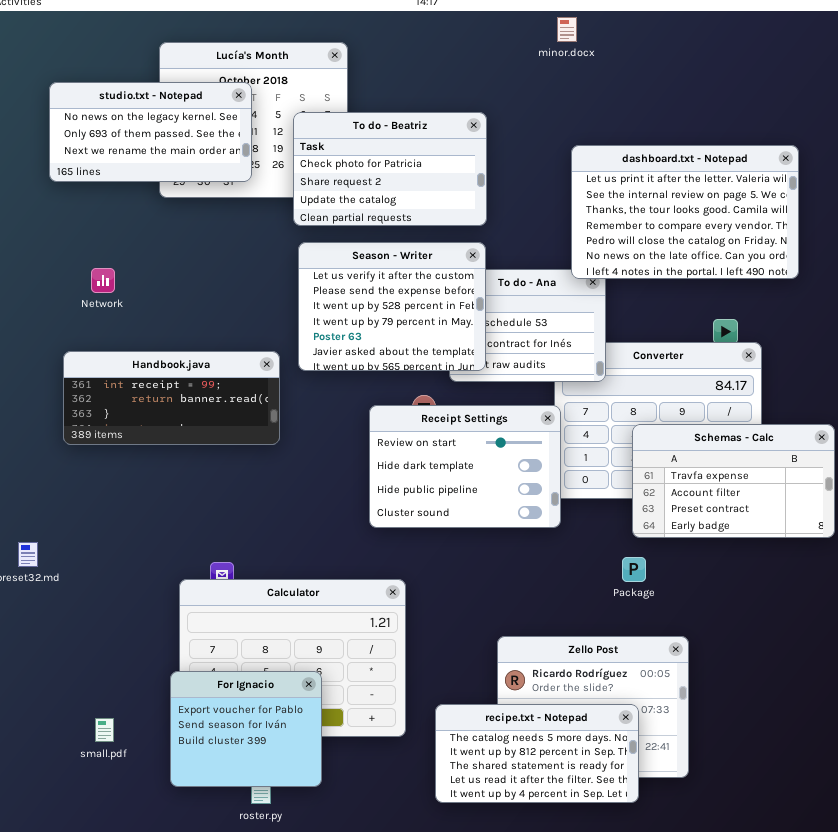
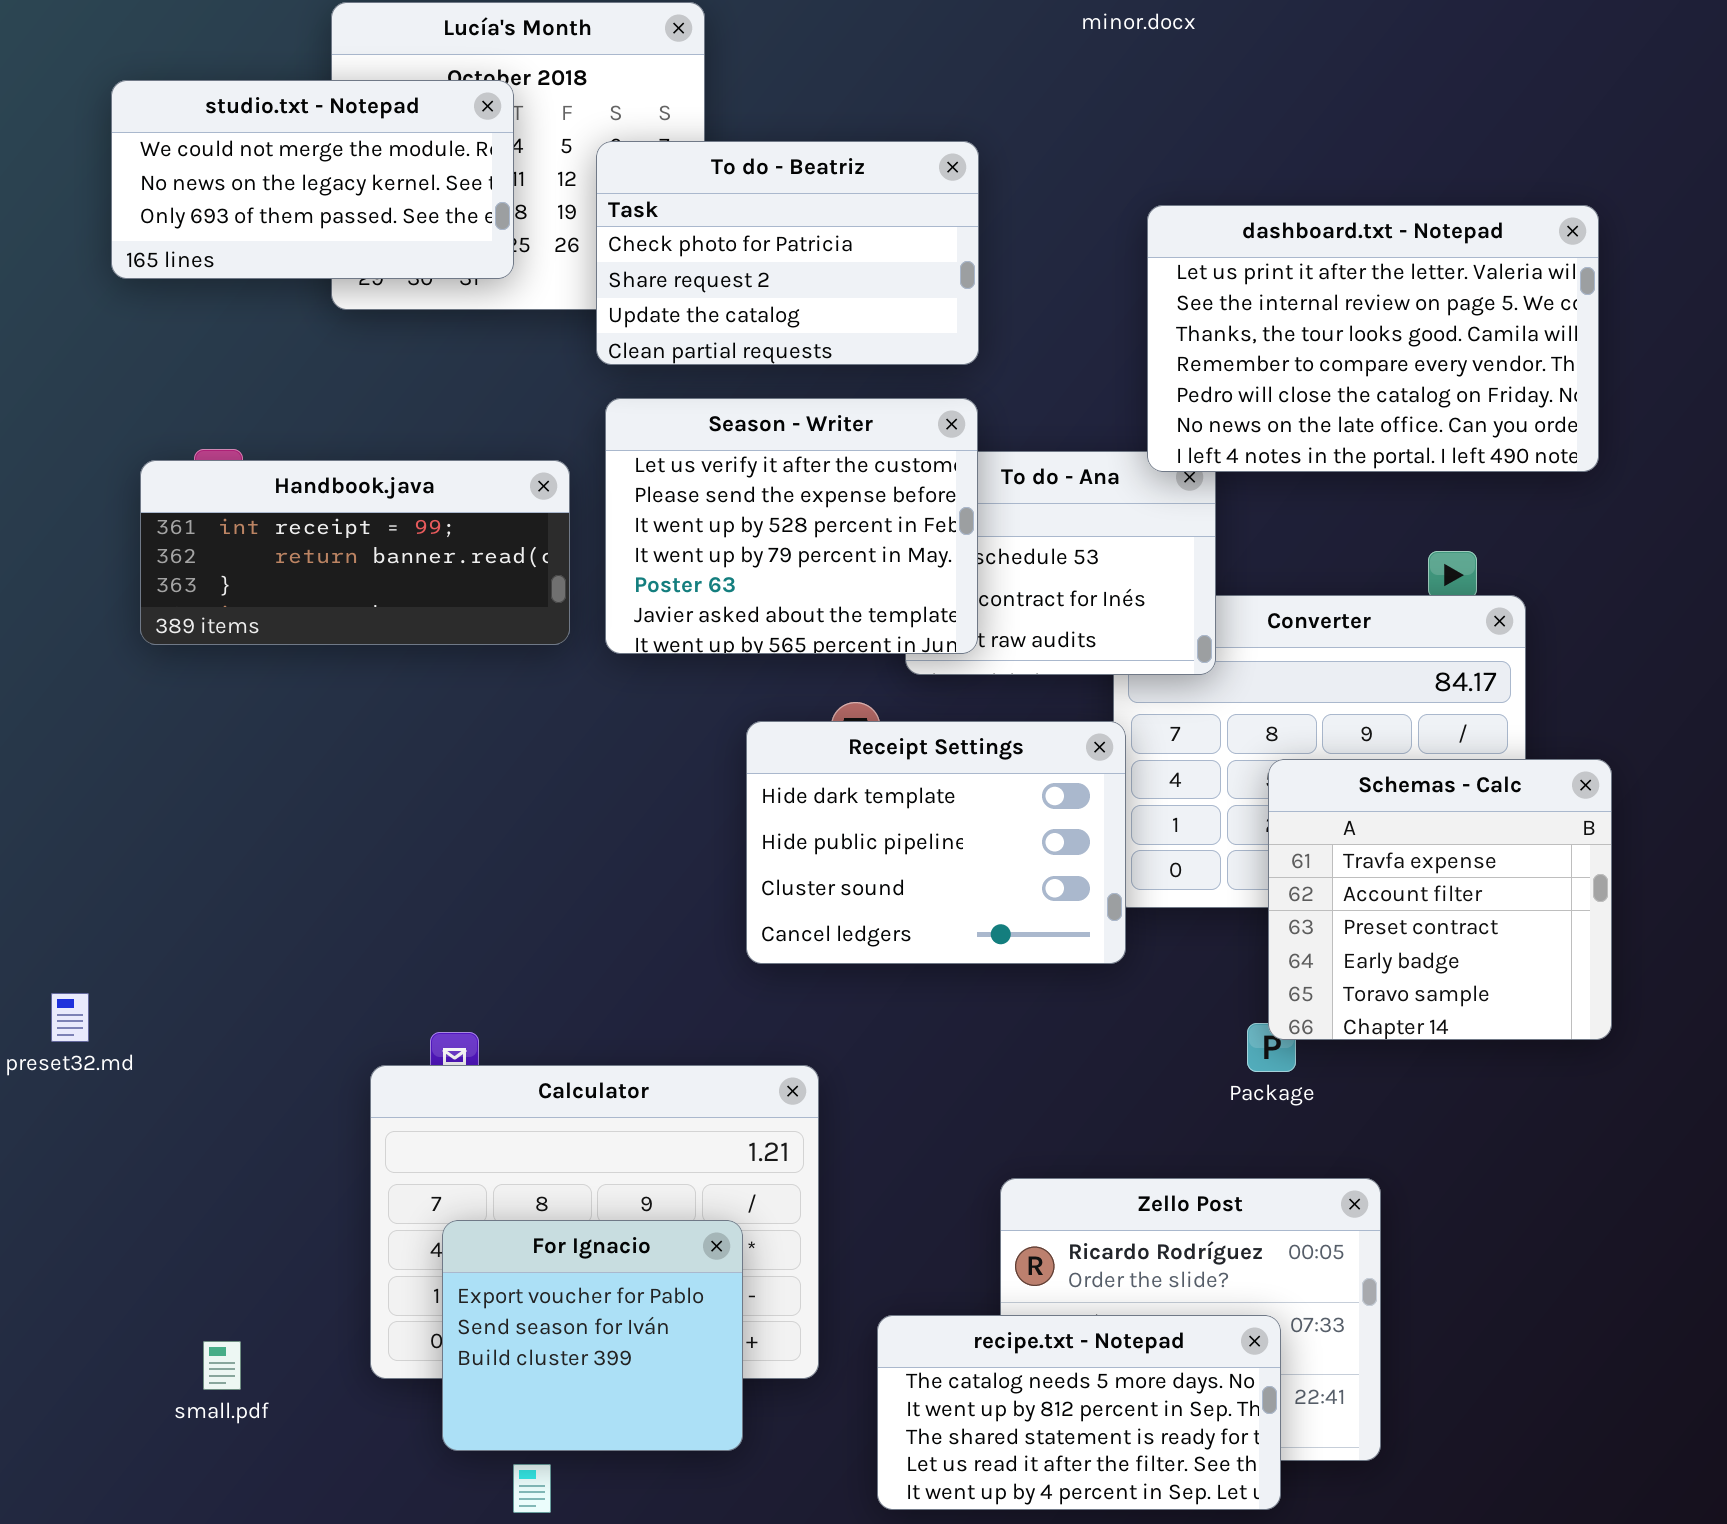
studio.txt - Notepad: [49,82,252,182] -> [111,80,514,279], scrolled up 1 row
Handbook.java: [63,351,280,445] -> [140,460,570,645], moved
Receipt Settings: [369,405,561,528] -> [746,721,1126,964], scrolled down 1 row
Schemas - Calc: [632,424,835,538] -> [1268,759,1612,1040], resized
For Ignacio: [170,671,322,787] -> [442,1220,743,1451], moved

